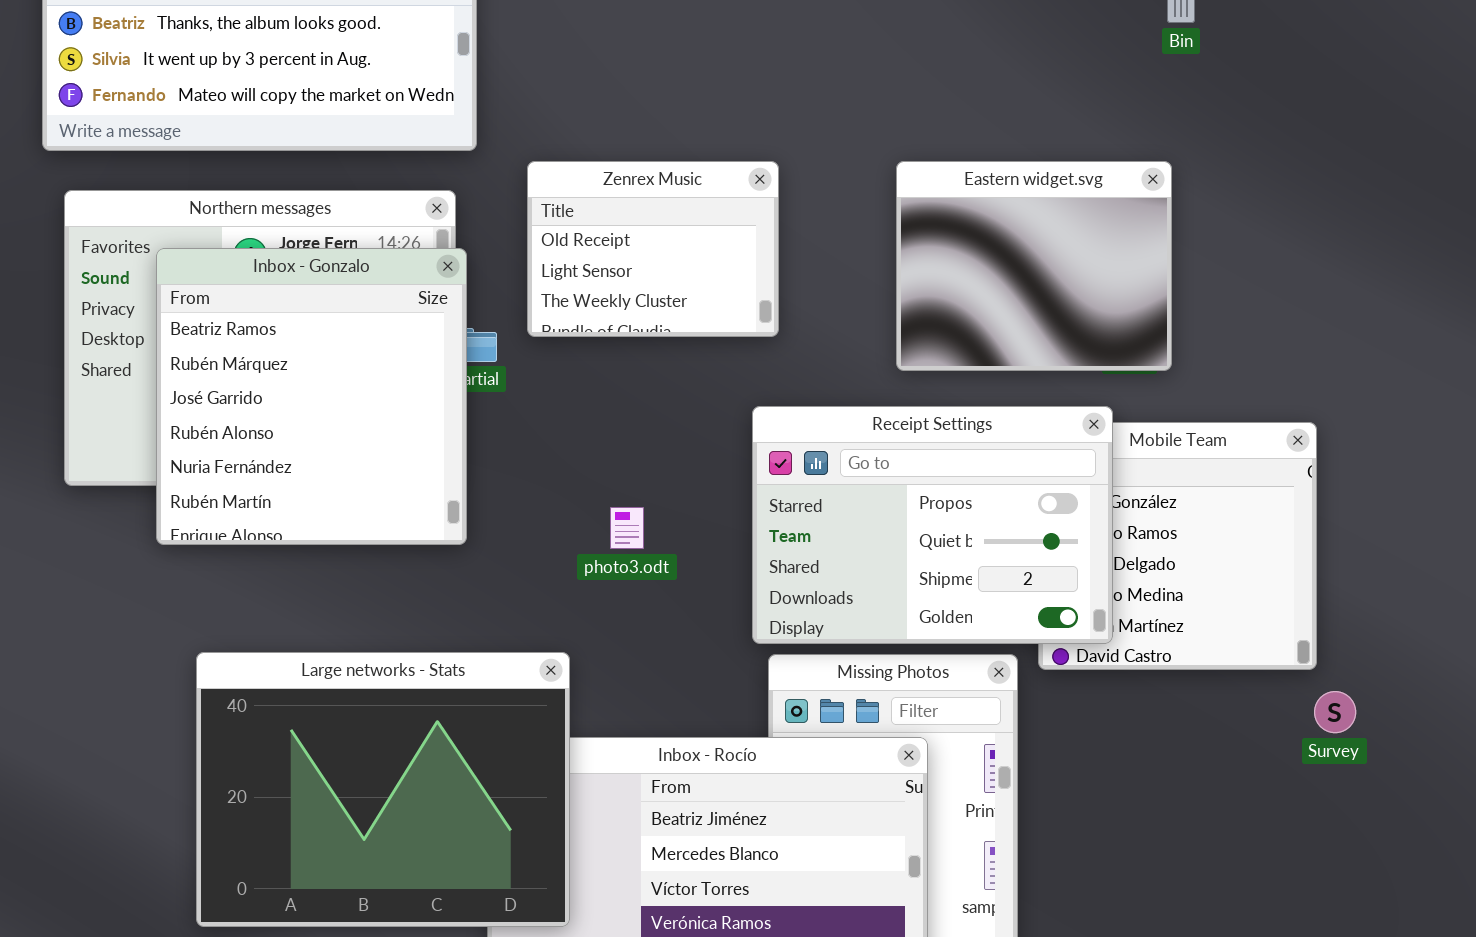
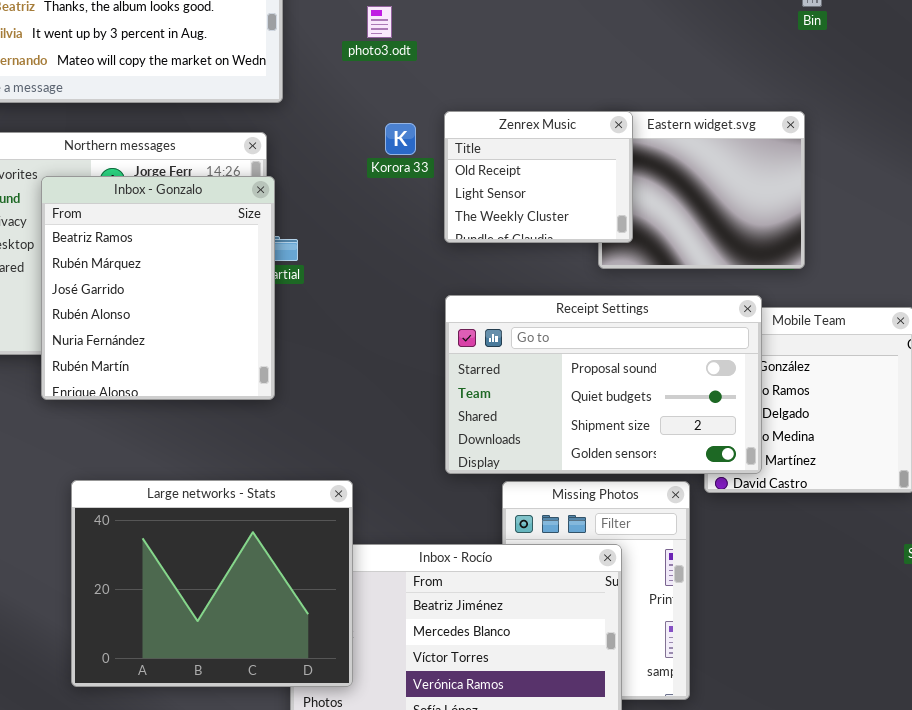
Zenrex Music: [527,161,779,337] -> [444,111,633,243], moved
Receipt Settings: [752,406,1113,644] -> [445,295,762,474], resized
photo3.odt: [610,507,644,549] -> [367,6,392,38], moved

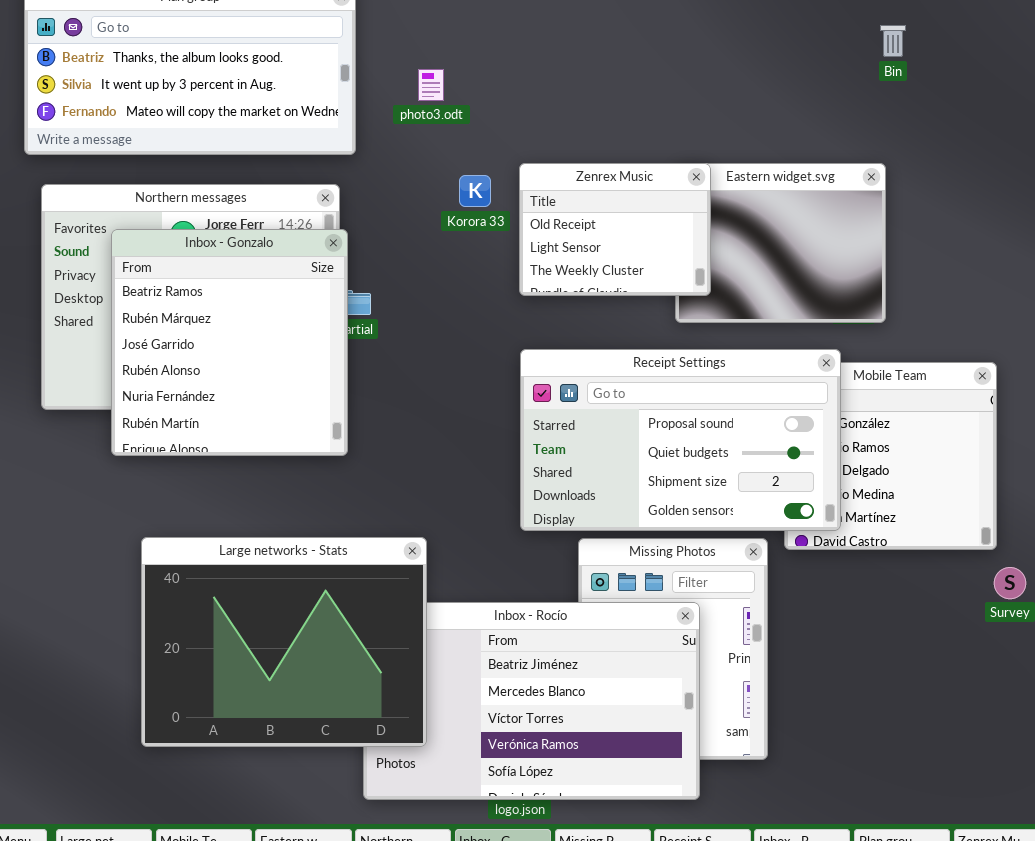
photo3.odt: [367,6,392,38] -> [418,69,444,101], moved

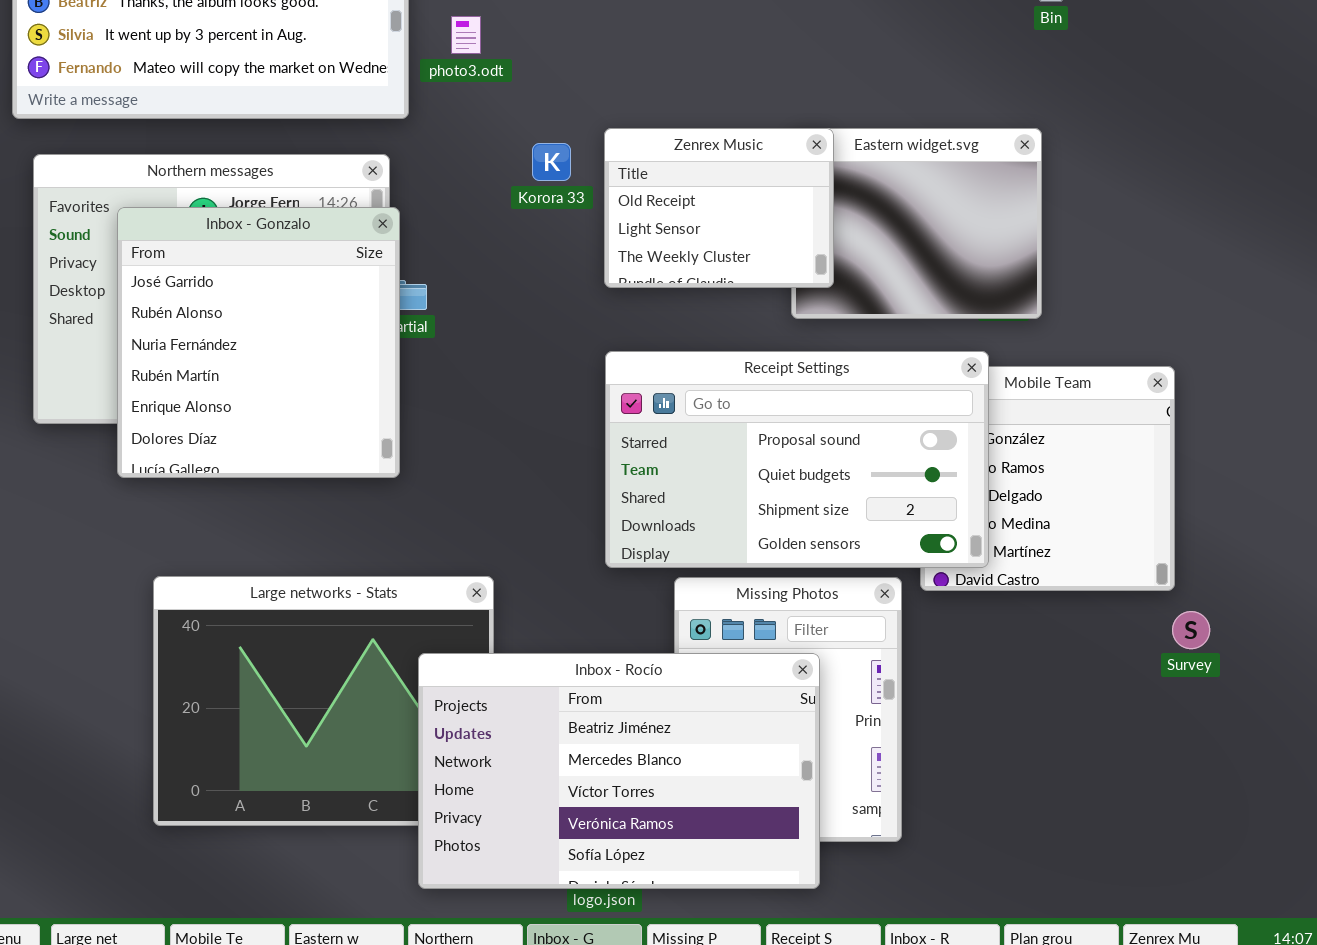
photo3.odt: [418,69,444,101] -> [451,16,481,54], moved
Inbox - Gonzalo: [111,229,348,456] -> [117,207,400,478], scrolled down 2 rows
Inbox - Rocío: [363,602,700,800] -> [418,653,820,889], raised

